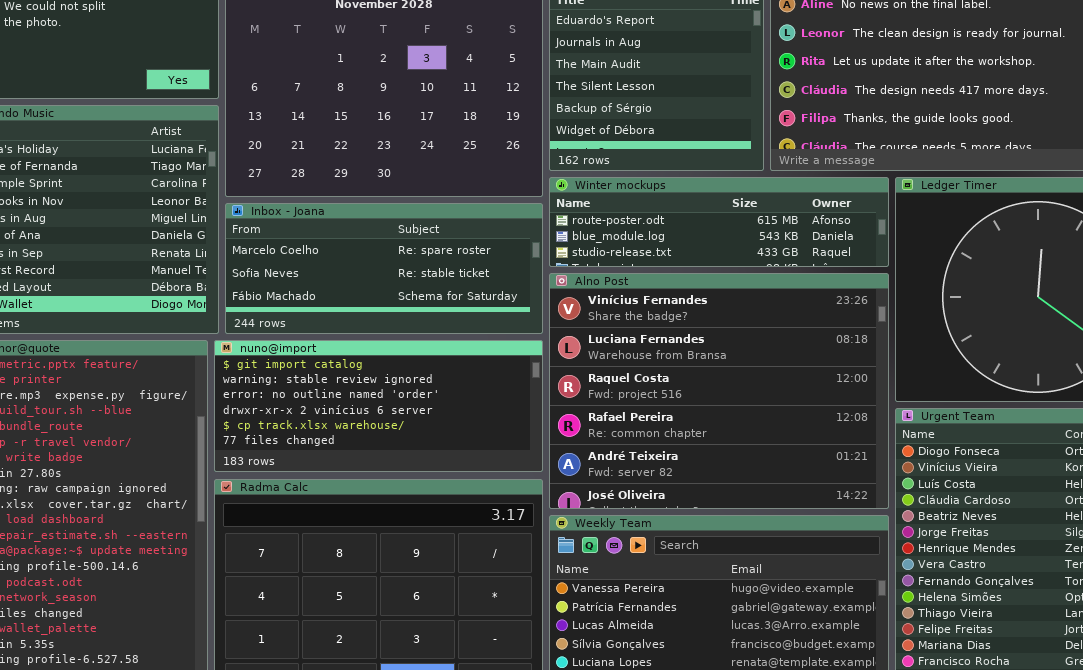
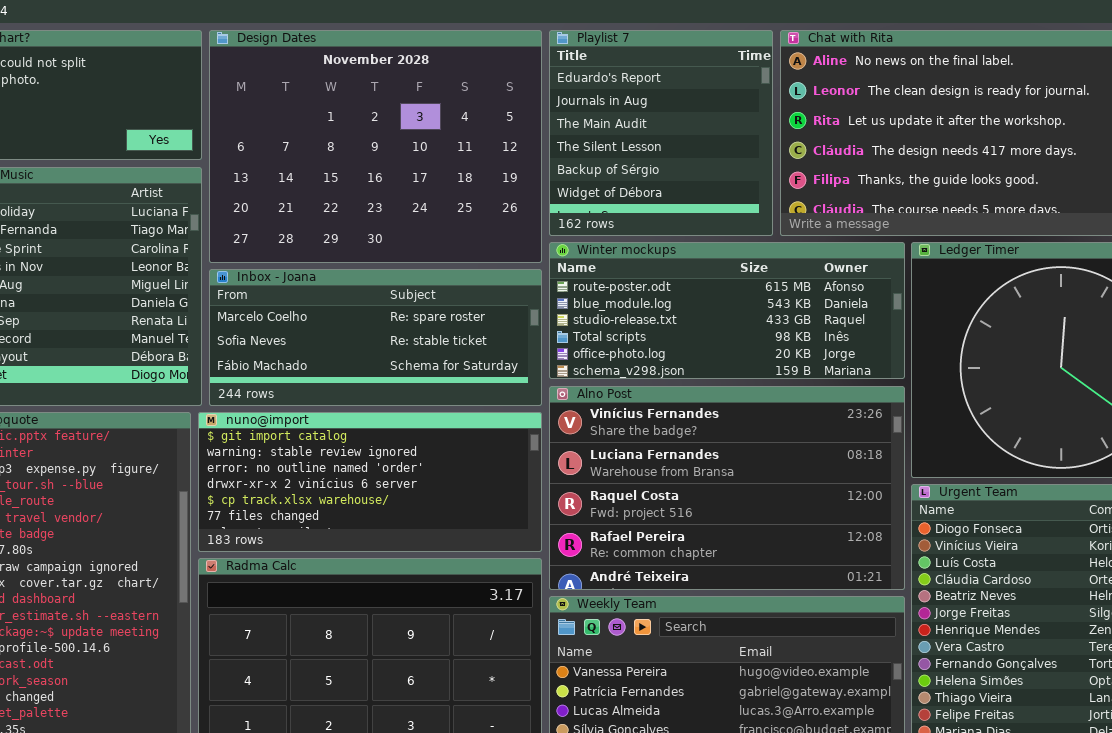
Winter mockups: [549,177,889,267] -> [549,242,905,379], resized
Alno Post: [549,273,889,509] -> [549,386,905,590], resized

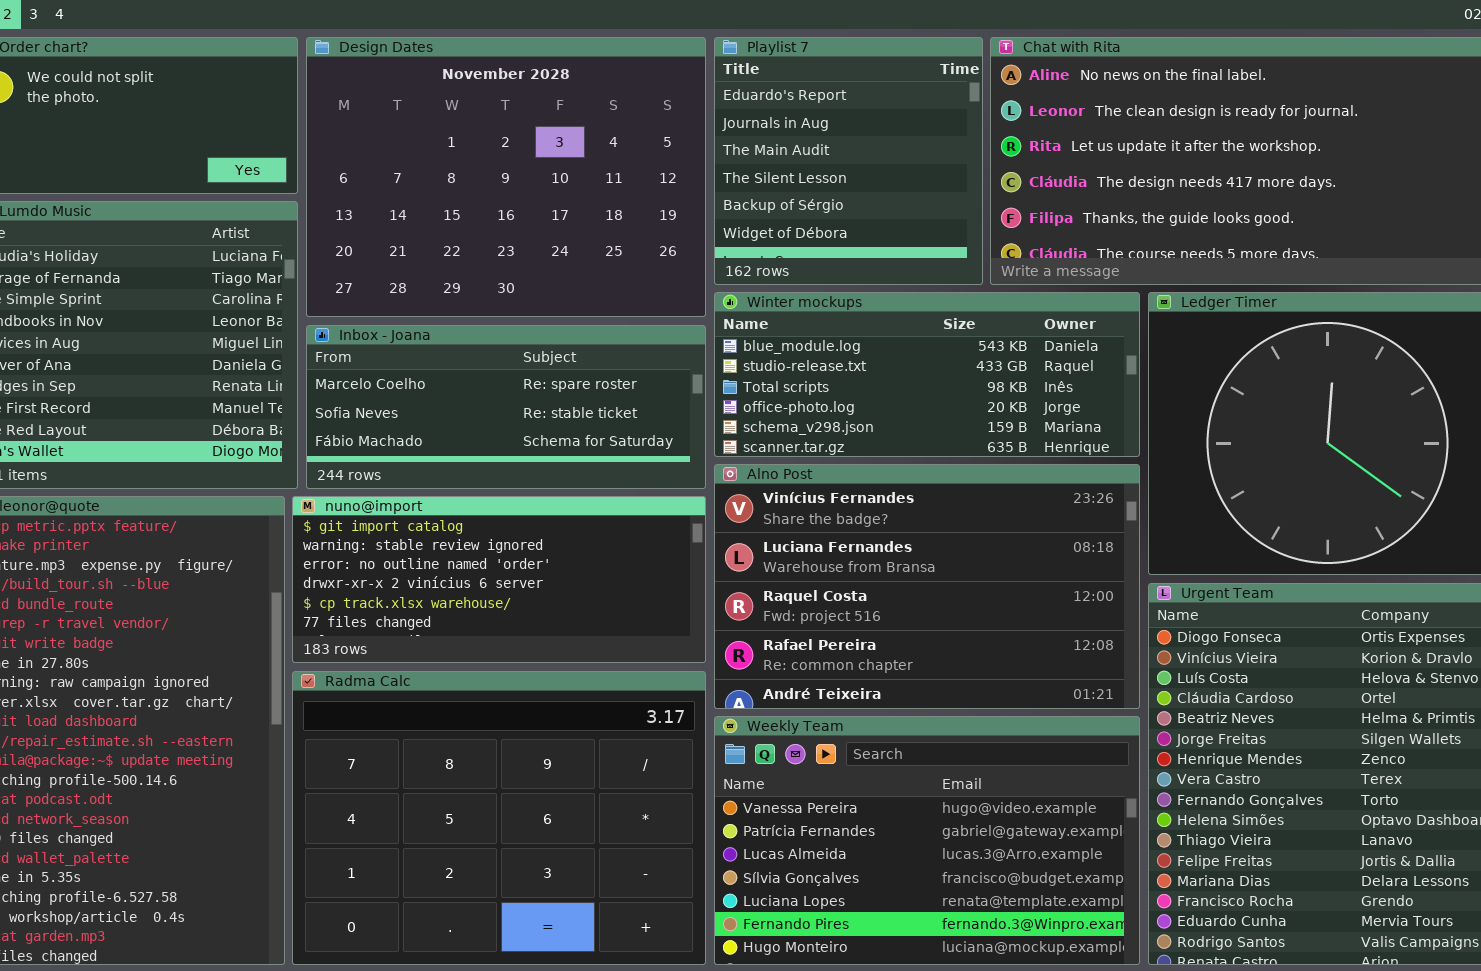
Winter mockups: [549,242,905,379] -> [714,292,1140,457], scrolled down 1 row

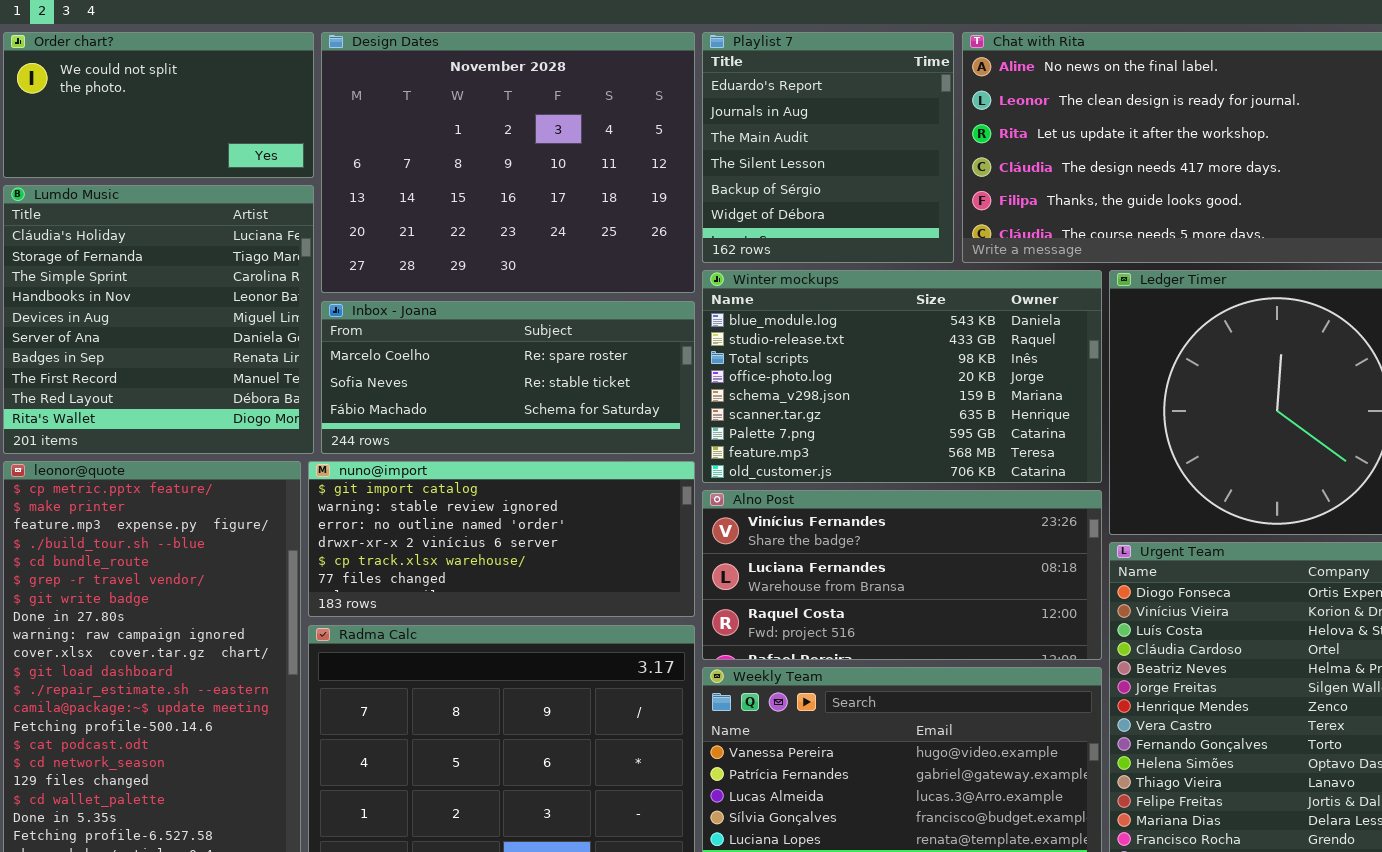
Winter mockups: [714,292,1140,457] -> [702,270,1102,483], resized
Alno Post: [714,464,1140,709] -> [702,490,1102,660], resized

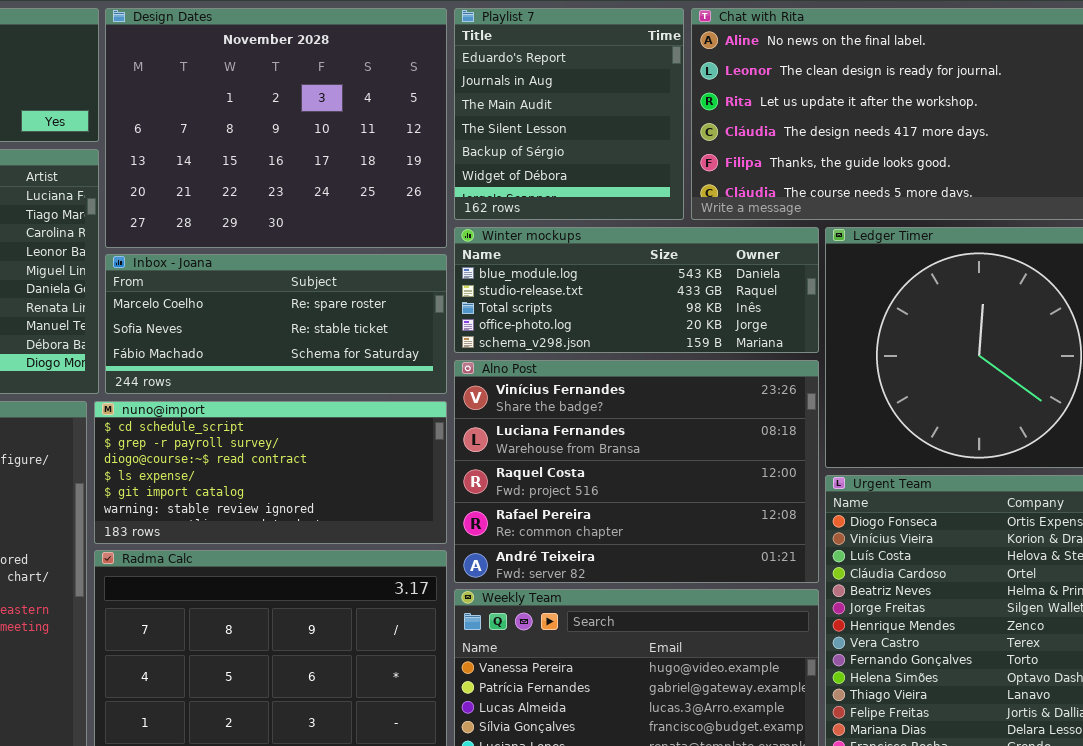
Winter mockups: [702,270,1102,483] -> [454,227,819,353], resized
nuno@import: [308,461,695,617] -> [94,401,447,544], scrolled up 4 rows
Alno Post: [702,490,1102,660] -> [454,360,819,583], resized

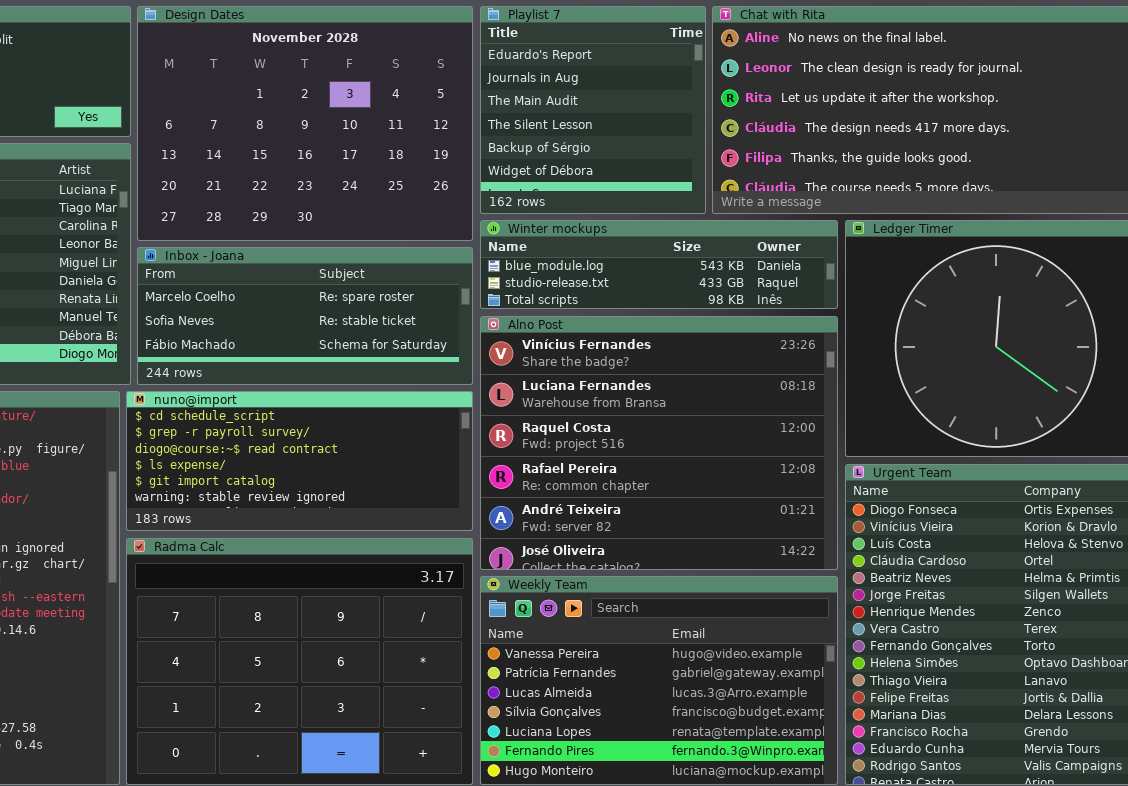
Winter mockups: [454,227,819,353] -> [480,220,838,309], resized
Alno Post: [454,360,819,583] -> [480,316,838,570], resized

